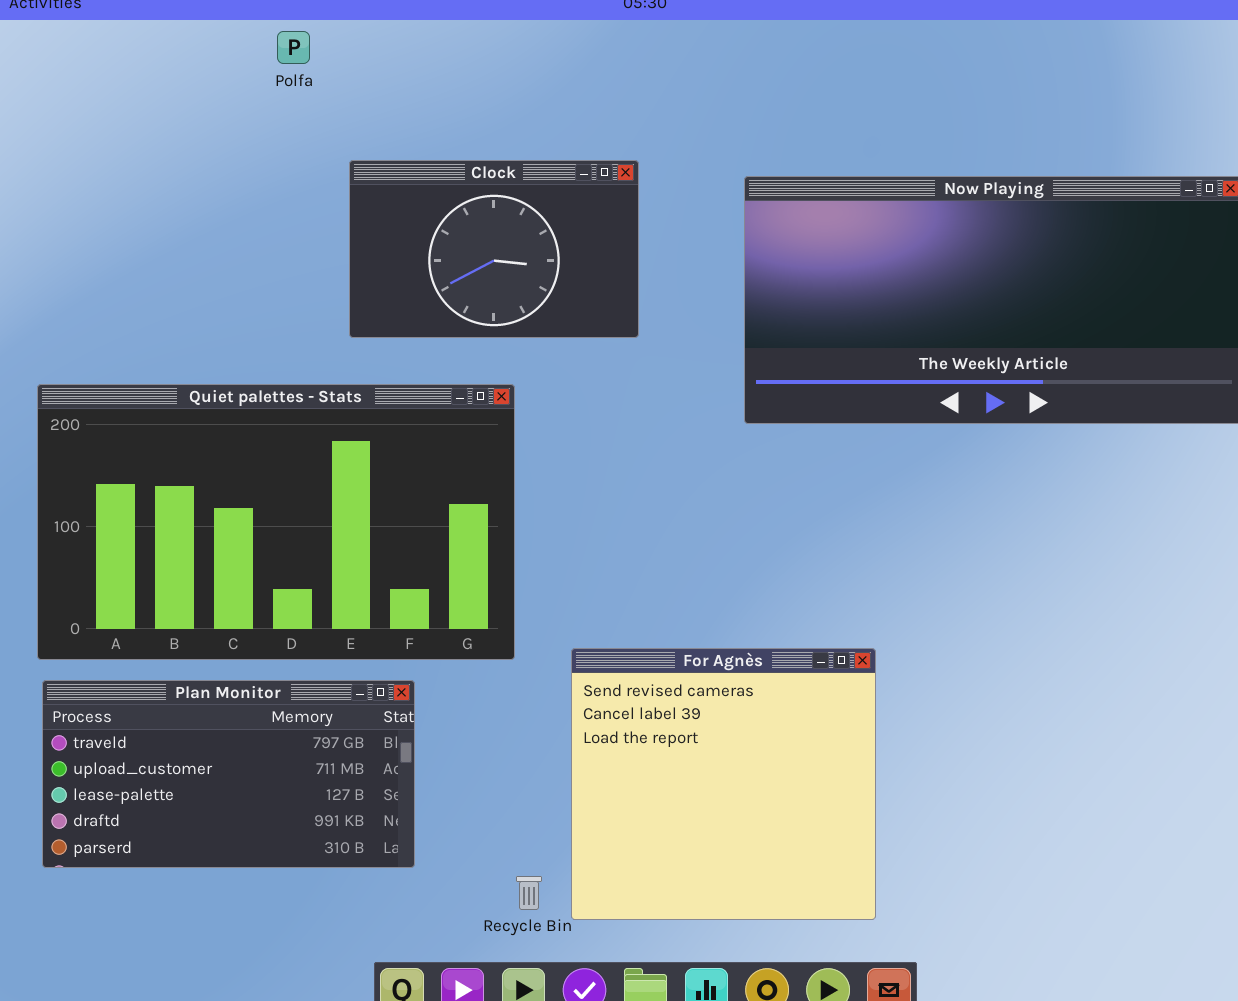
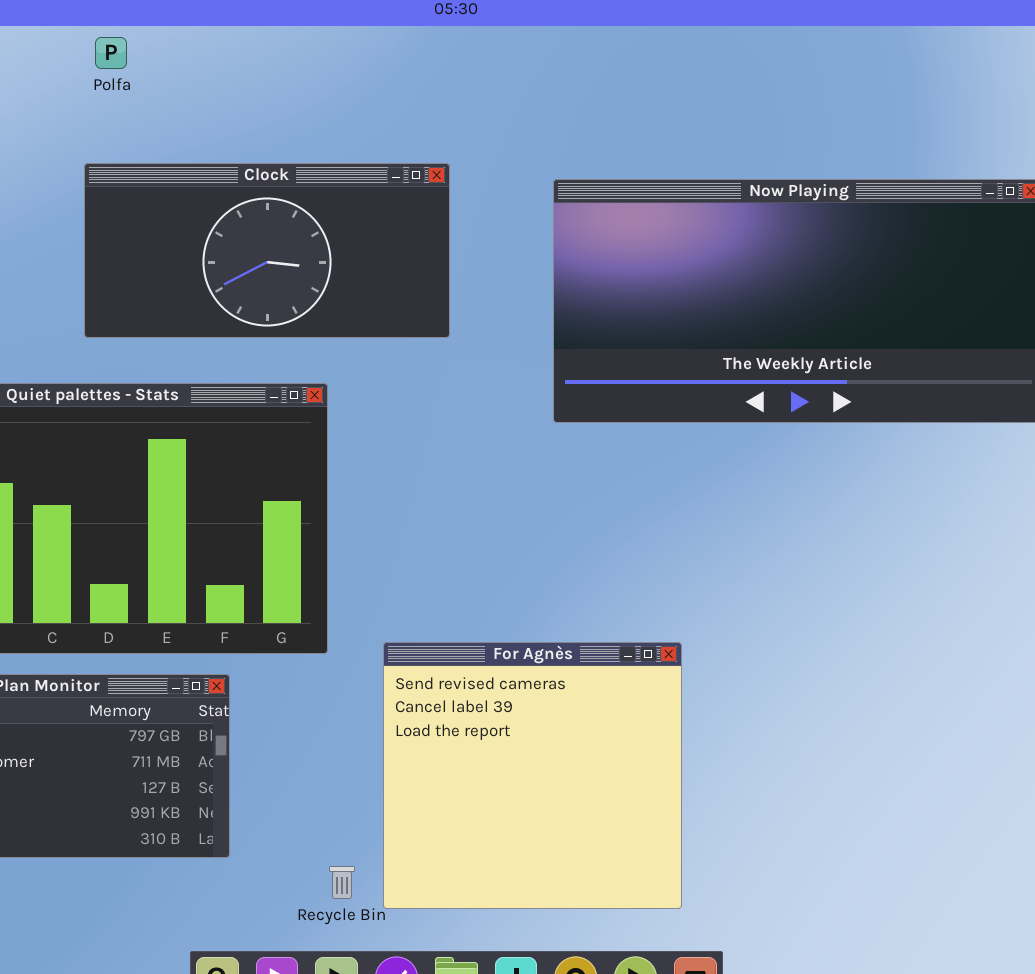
Clock: [349,160,639,338] -> [84,163,450,338], resized

